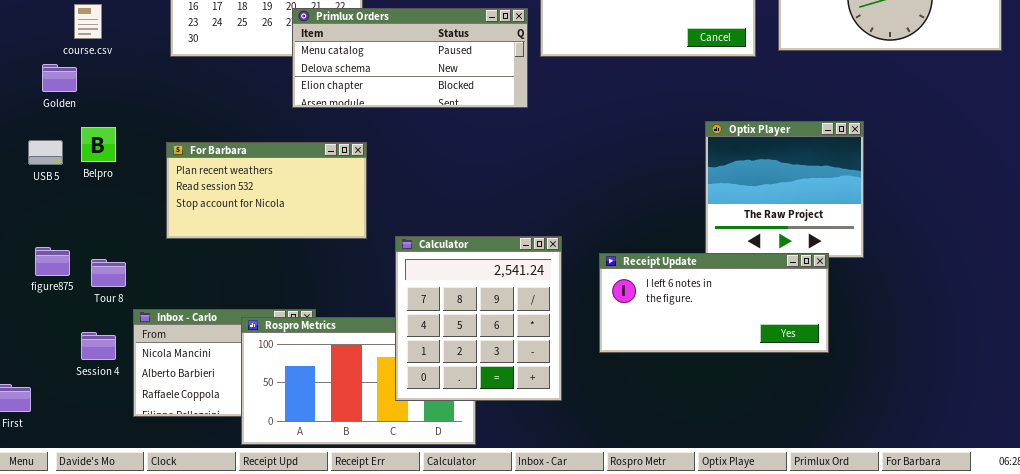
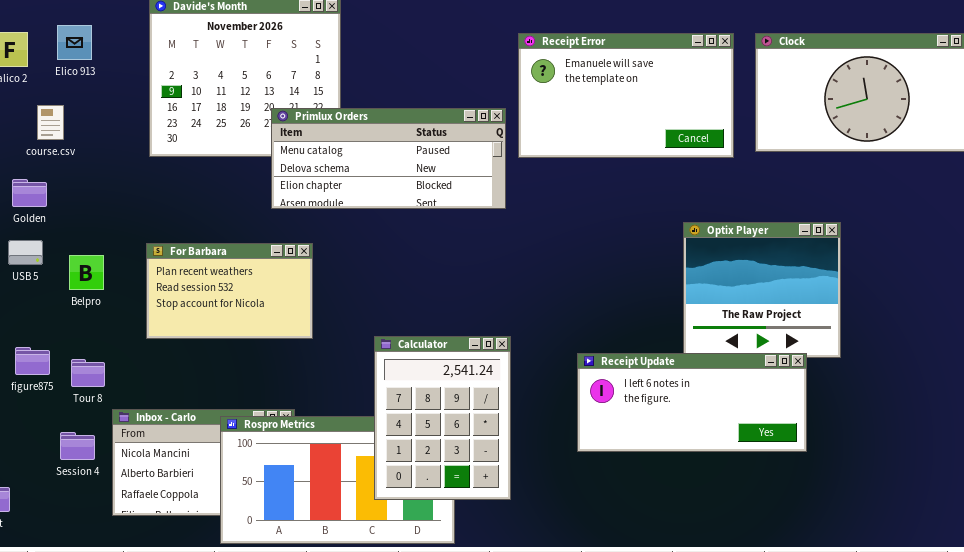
course.csv: [74,4,102,39] -> [37,105,64,140], moved
Golden: [42,64,77,92] -> [12,179,47,207], moved
Belpro: [81,127,116,162] -> [69,255,104,290], moved
For Barbara: [166,142,367,239] -> [146,243,313,339], resized
Calculator: [395,236,562,401] -> [374,336,511,500], resized

